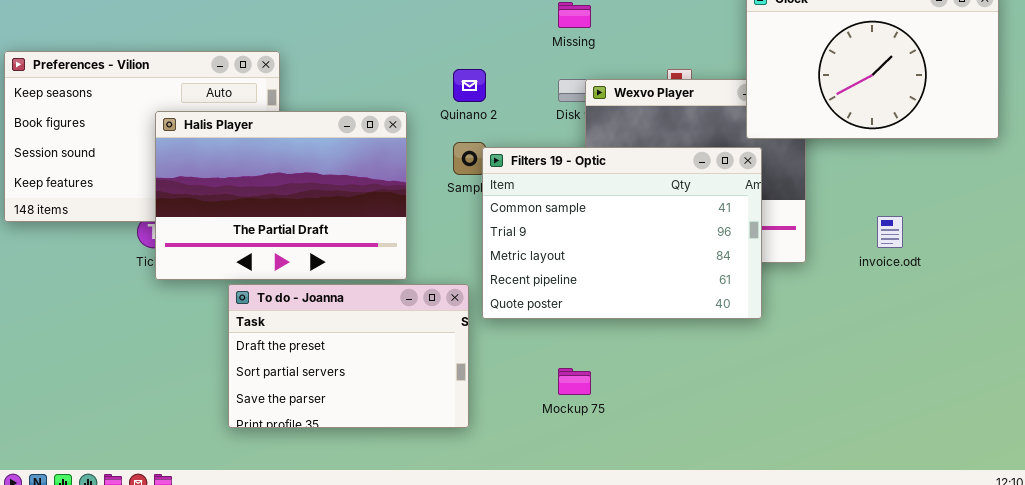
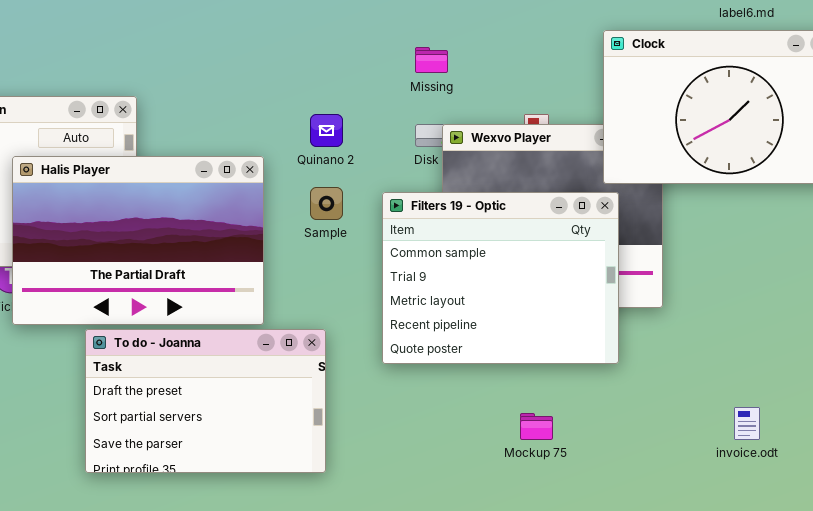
Filters 19 - Optic: [482,147,762,319] -> [382,192,619,364], resized
invoice.odt: [877,216,903,248] -> [734,407,760,440], moved
Mockup 75: [558,368,591,395] -> [520,413,553,440], moved

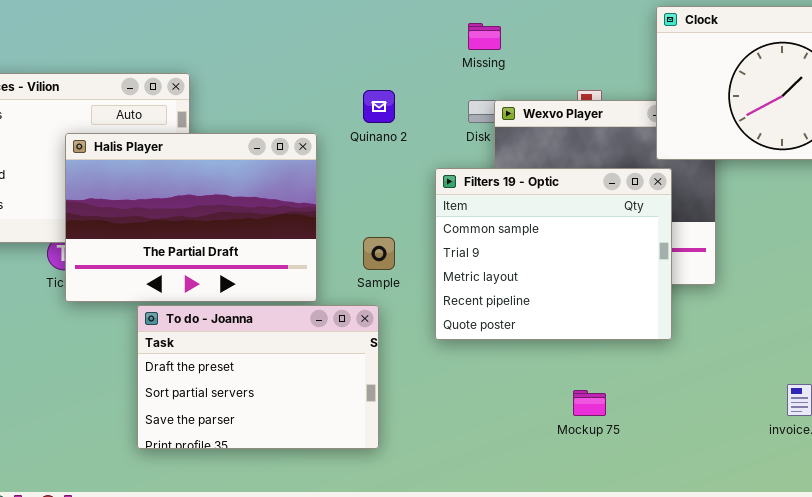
Sample: [310,187,343,220] -> [363,237,395,270], moved

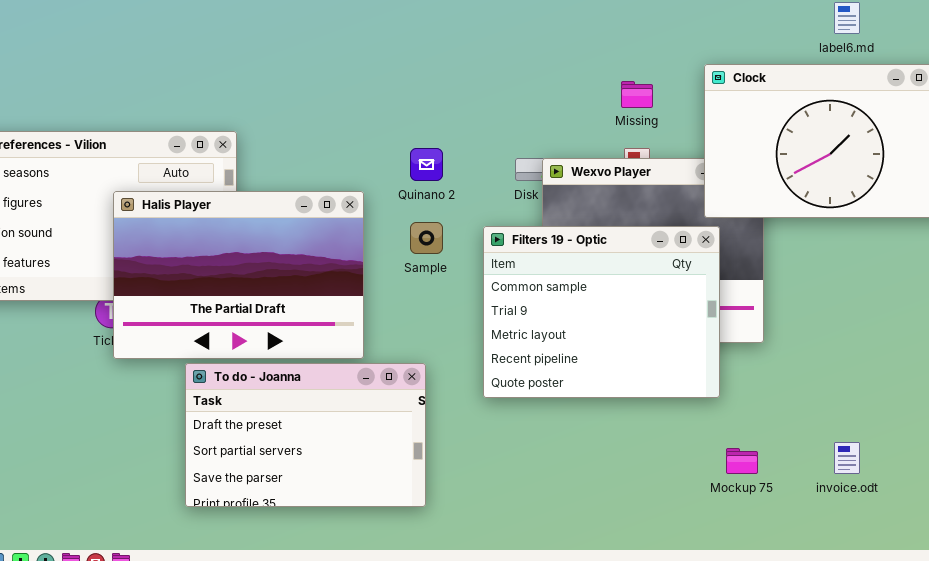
Missing: [468,23,501,50] -> [621,81,653,108], moved
Sample: [363,237,395,270] -> [410,222,443,254], moved
Mockup 75: [573,390,606,416] -> [726,448,758,474], moved

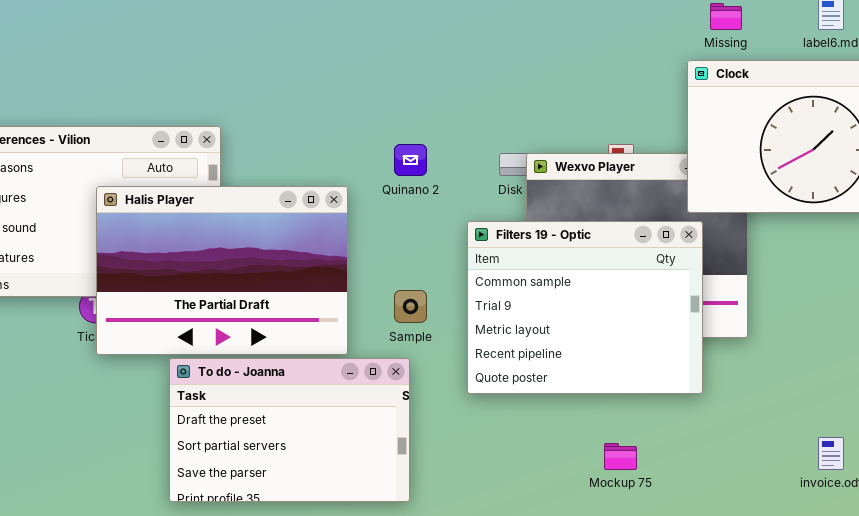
Missing: [621,81,653,108] -> [710,3,742,30], moved
Sample: [410,222,443,254] -> [394,290,427,323], moved
Mockup 75: [726,448,758,474] -> [604,443,637,470], moved

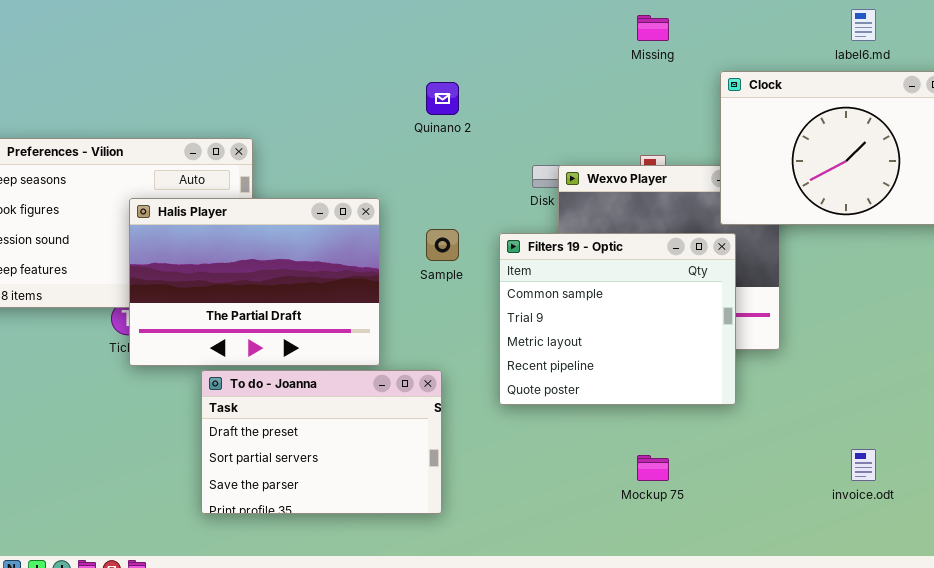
Missing: [710,3,742,30] -> [637,15,669,41], moved
Quinano 2: [394,144,427,176] -> [426,82,459,115], moved
Sample: [394,290,427,323] -> [426,229,459,261], moved

